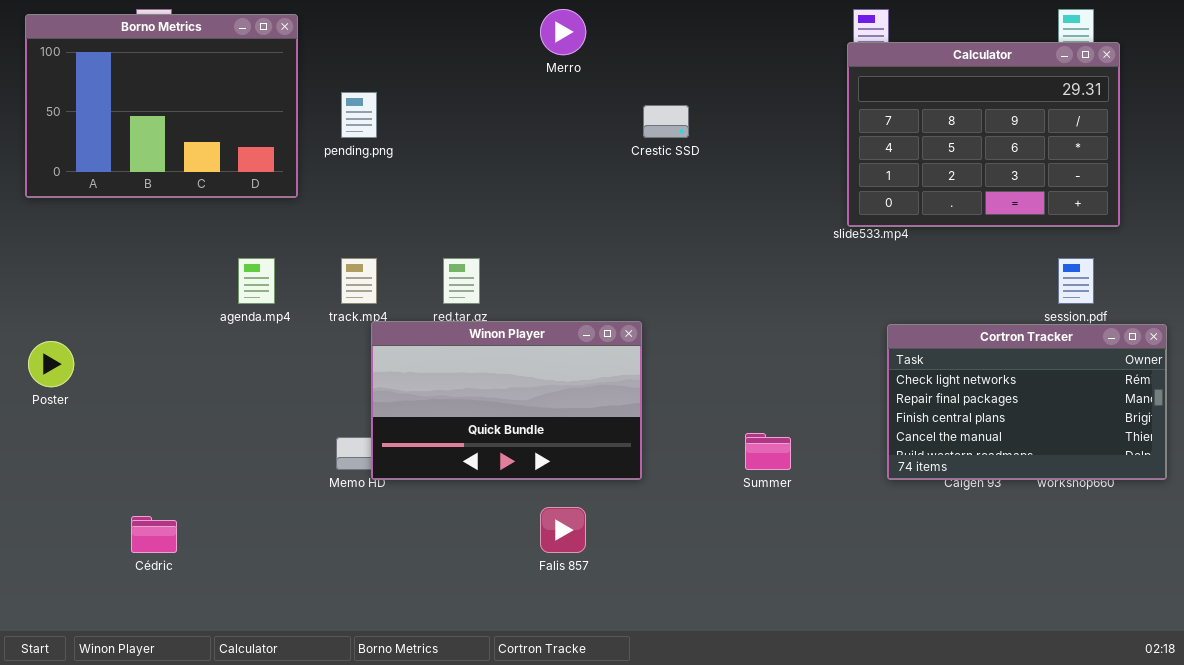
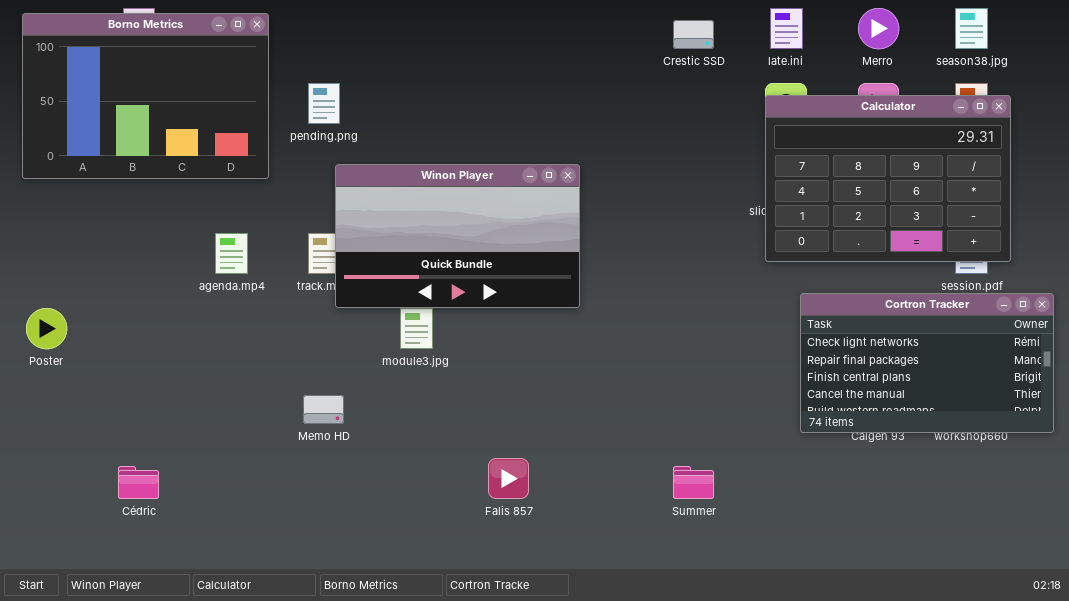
Merro: [540,9,586,55] -> [858,8,899,49], moved
Calculator: [847,42,1120,227] -> [765,95,1011,262], moved
Crestic SSD: [643,105,689,138] -> [673,20,714,49], moved
Winon Player: [371,321,642,480] -> [335,164,580,308], moved
Summer: [745,433,791,470] -> [673,466,714,499], moved

